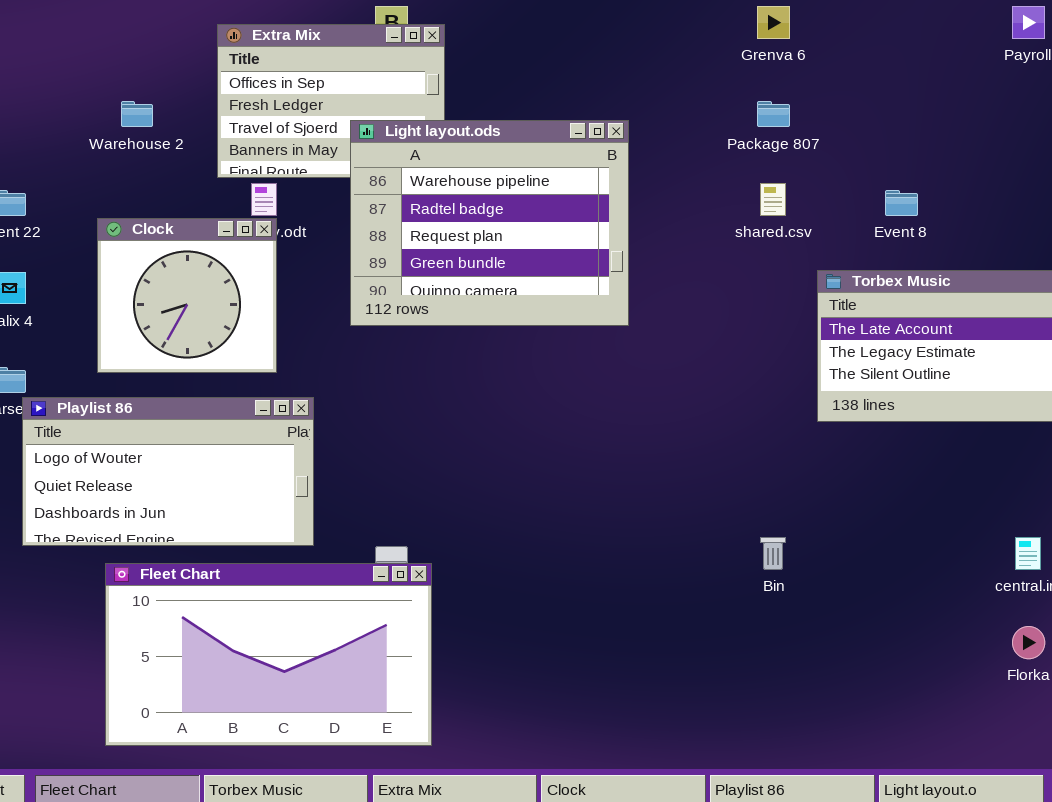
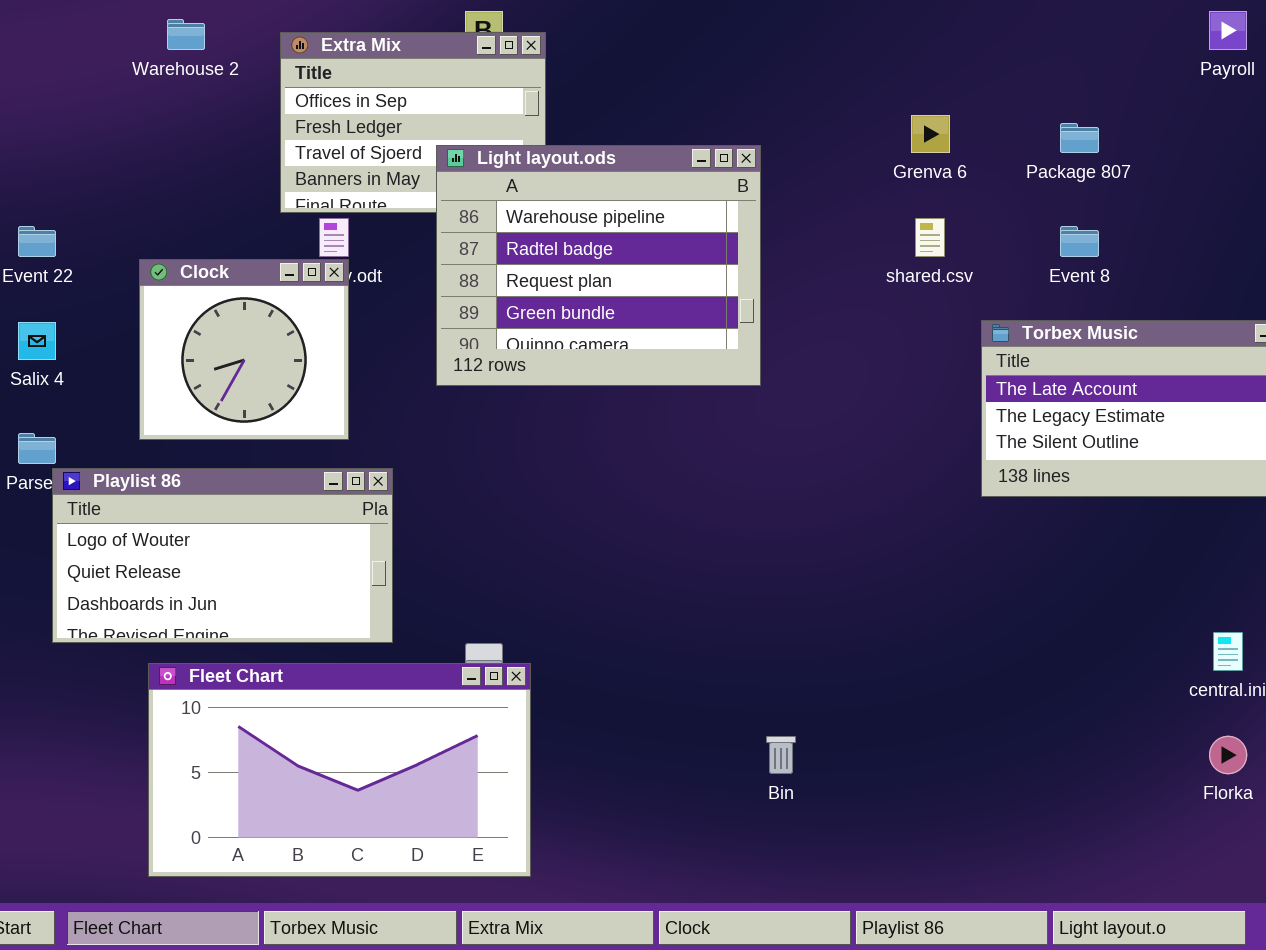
Grenva 6: [757,6,790,39] -> [911,115,950,153], moved
Warehouse 2: [121,101,153,127] -> [167,19,205,50], moved
Package 807: [757,101,790,127] -> [1060,123,1099,153], moved
Bin: [760,537,786,570] -> [766,736,796,774], moved

